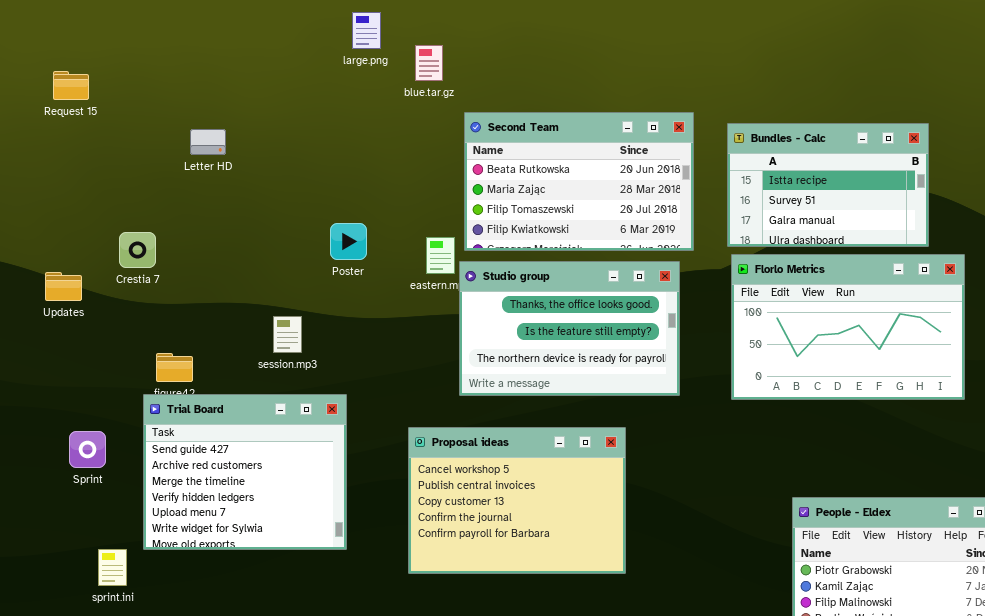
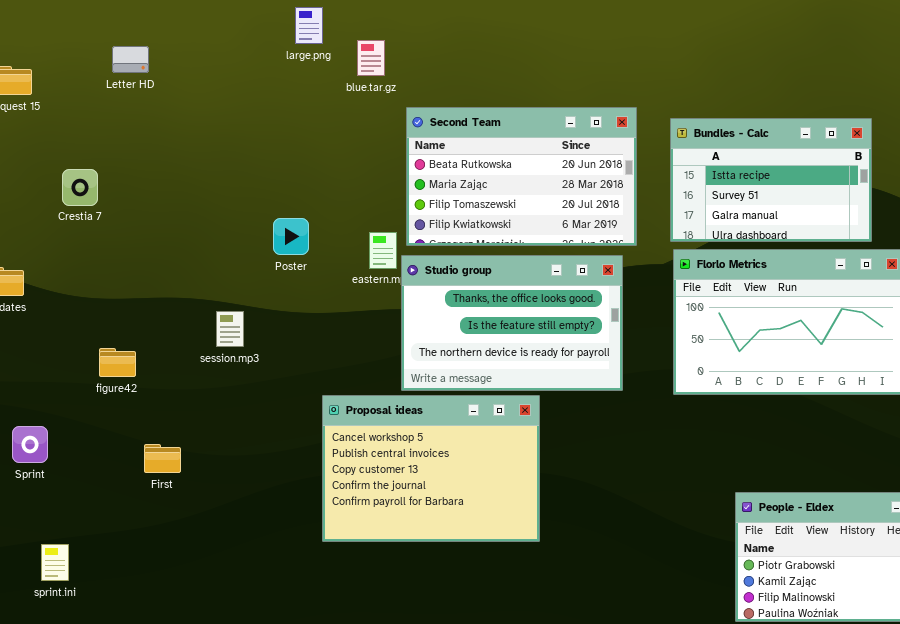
Letter HD: [190,129,226,155] -> [112,46,149,73], moved
Crestia 7: [119,232,156,268] -> [62,169,98,206], moved
Trial Board: [143,394,347,550] -> none, closed
Proposal ideas: [408,427,626,574] -> [322,395,540,542], moved

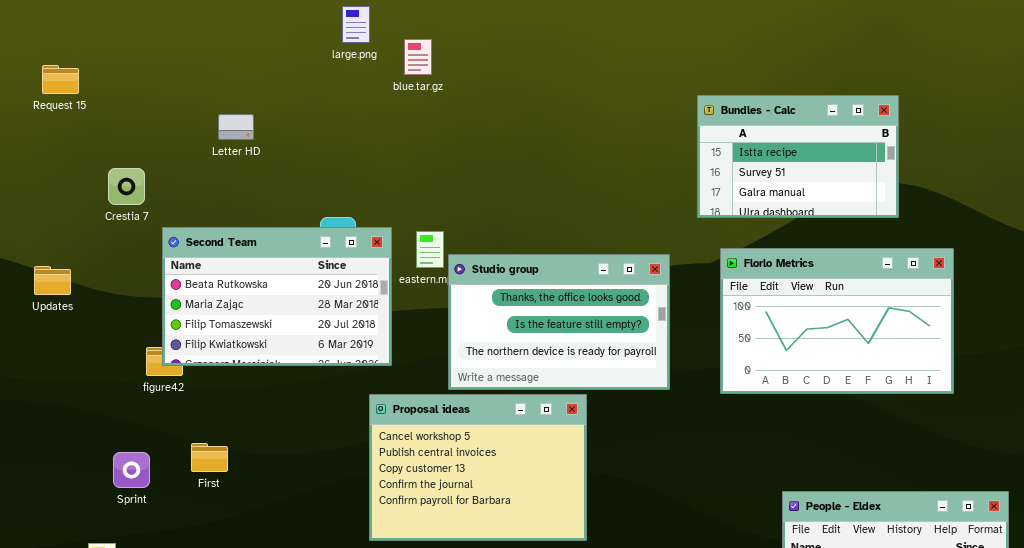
Letter HD: [112,46,149,73] -> [218,114,254,140], moved
Second Team: [406,107,637,246] -> [162,227,392,366], moved
Bundles - Calc: [670,118,872,242] -> [697,95,899,218], moved
Sprint: [12,426,48,463] -> [113,452,150,488], moved

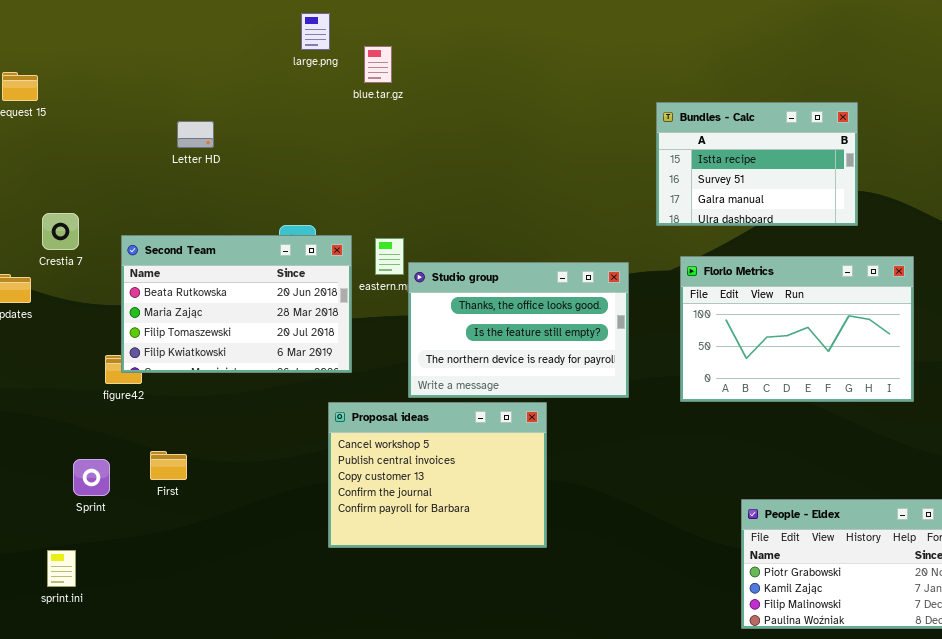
Crestia 7: [108,168,145,205] -> [42,213,79,250], moved

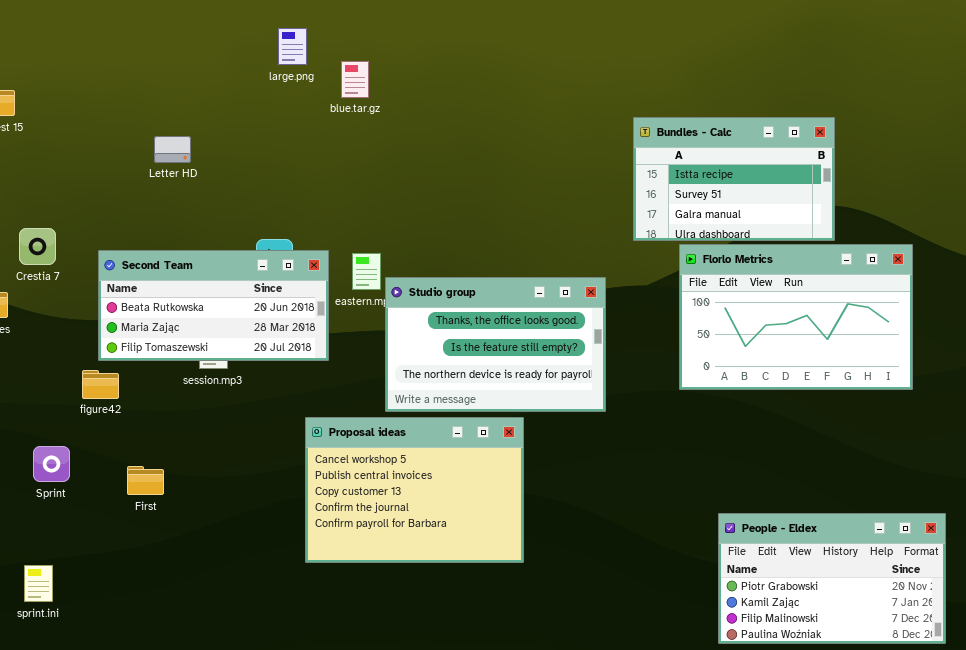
Second Team: [121,235,352,373] -> [98,250,329,361], resized
Florlo Metrics: [680,256,914,402] -> [679,244,913,390], moved
Sprint: [73,459,110,496] -> [33,446,70,482], moved

